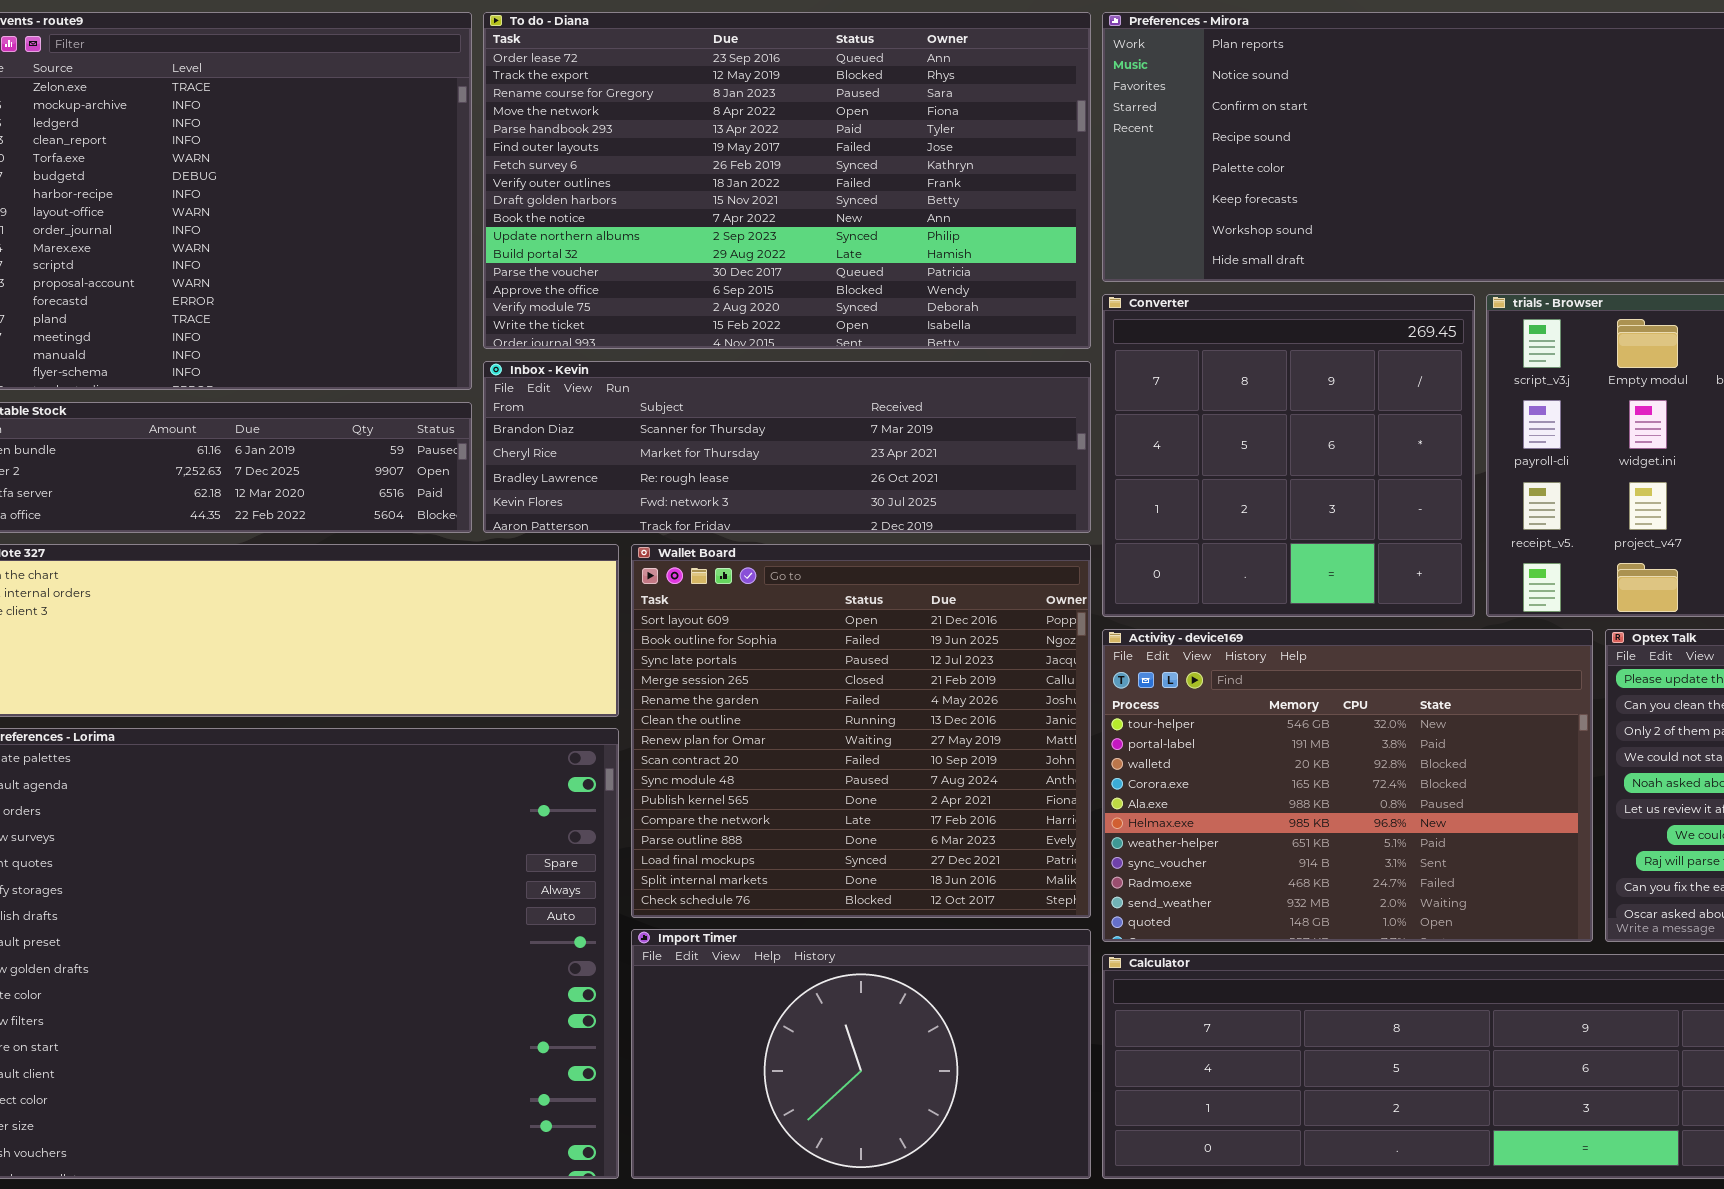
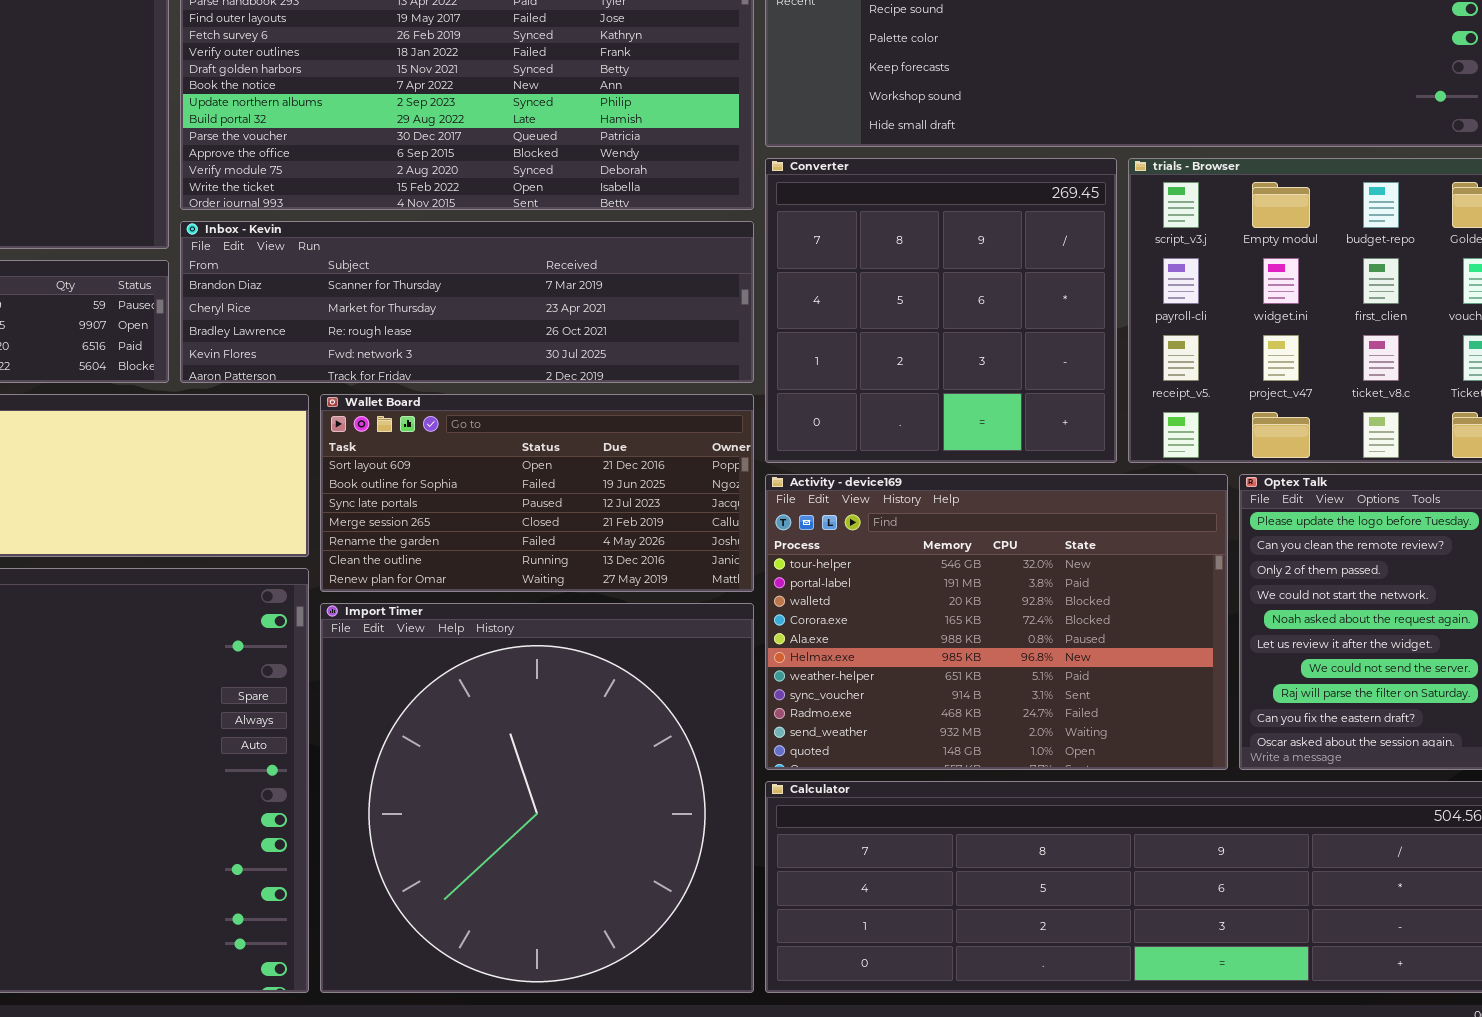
Wallet Board: [631,544,1091,918] -> [320,394,754,592], resized
Import Timer: [631,929,1091,1179] -> [320,603,754,993], resized

